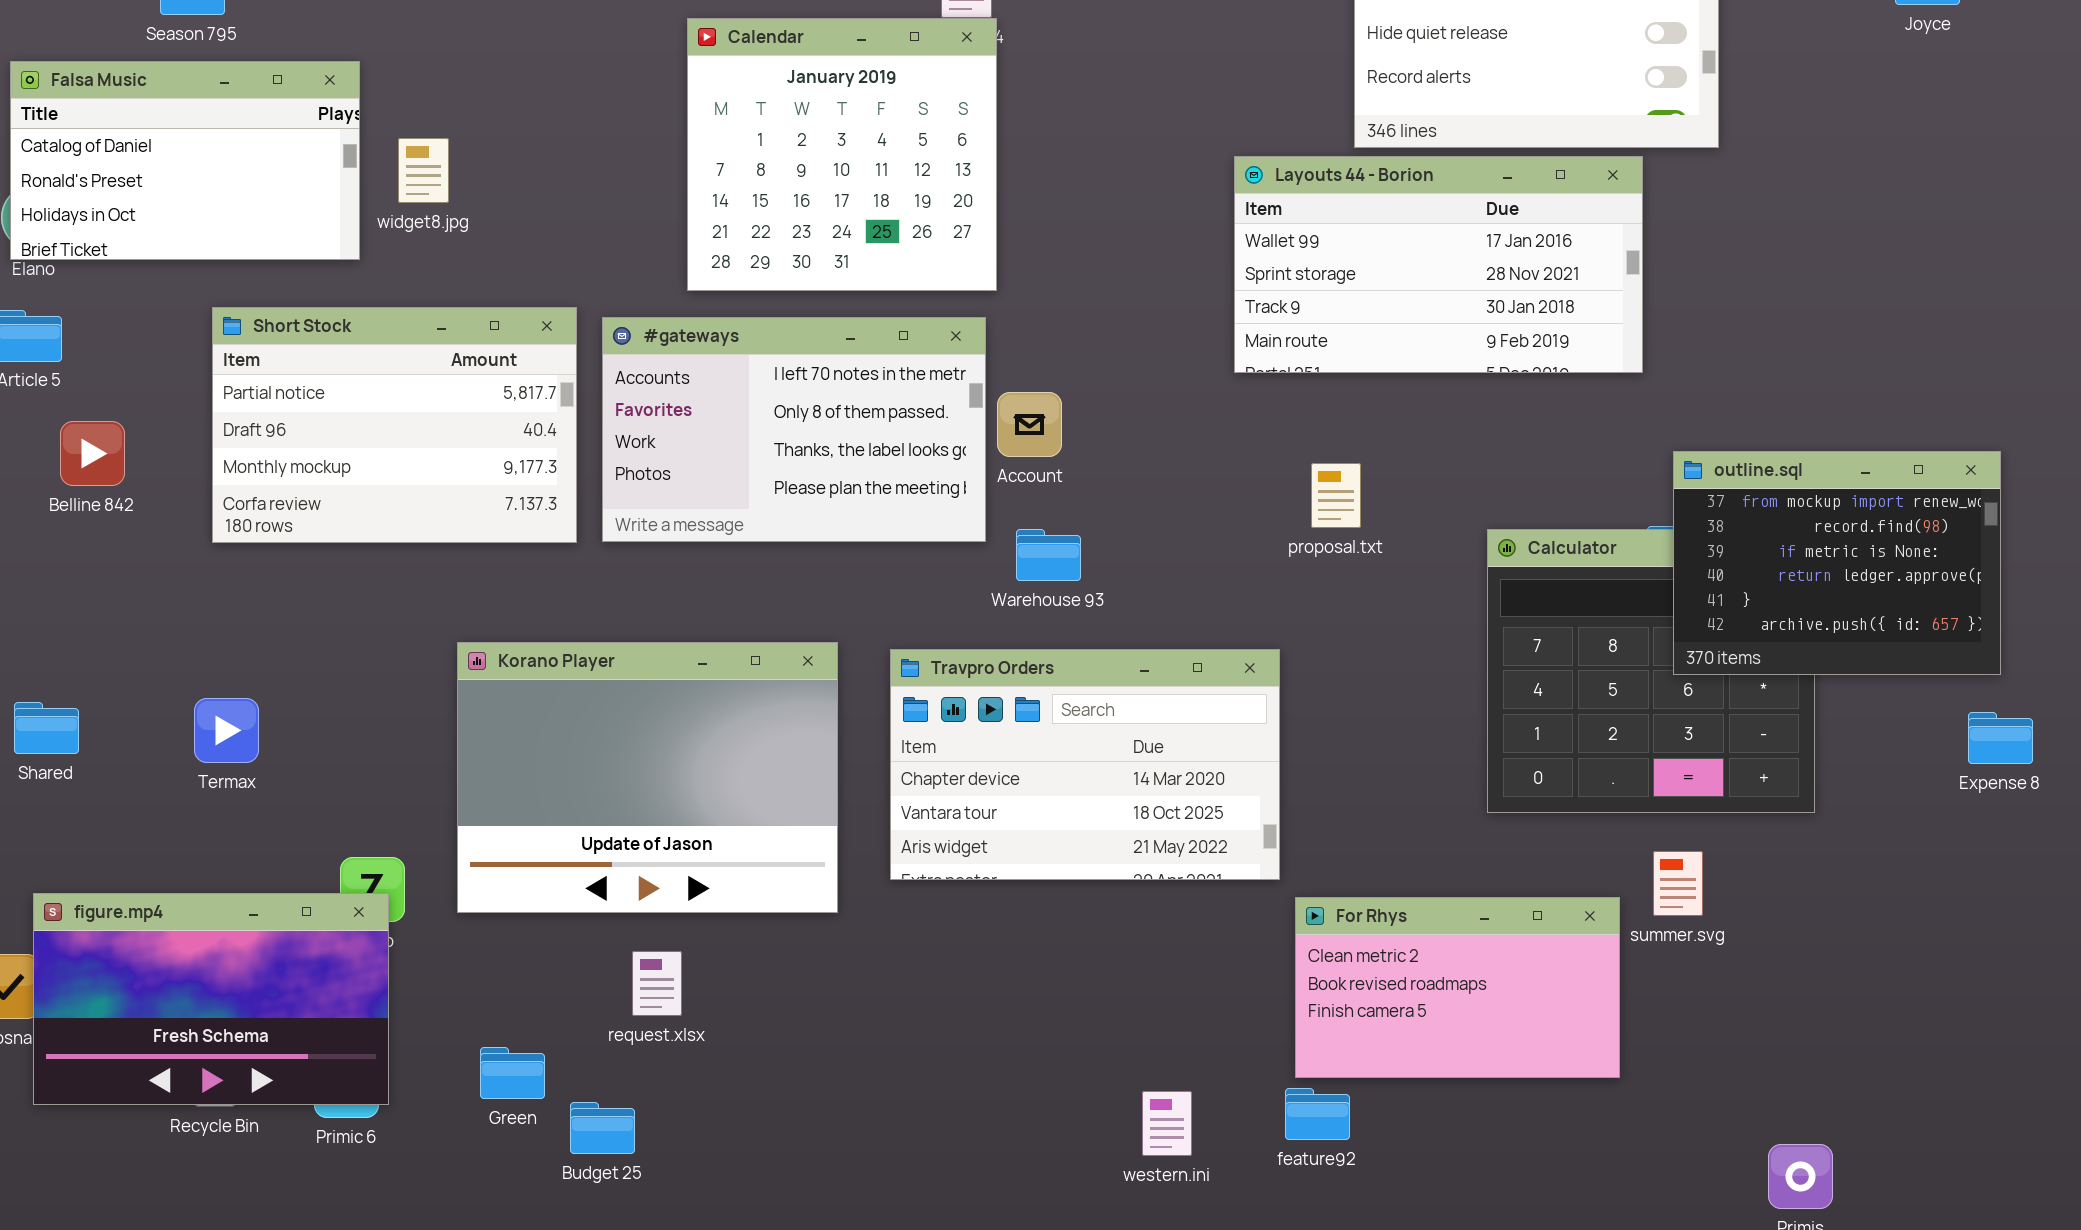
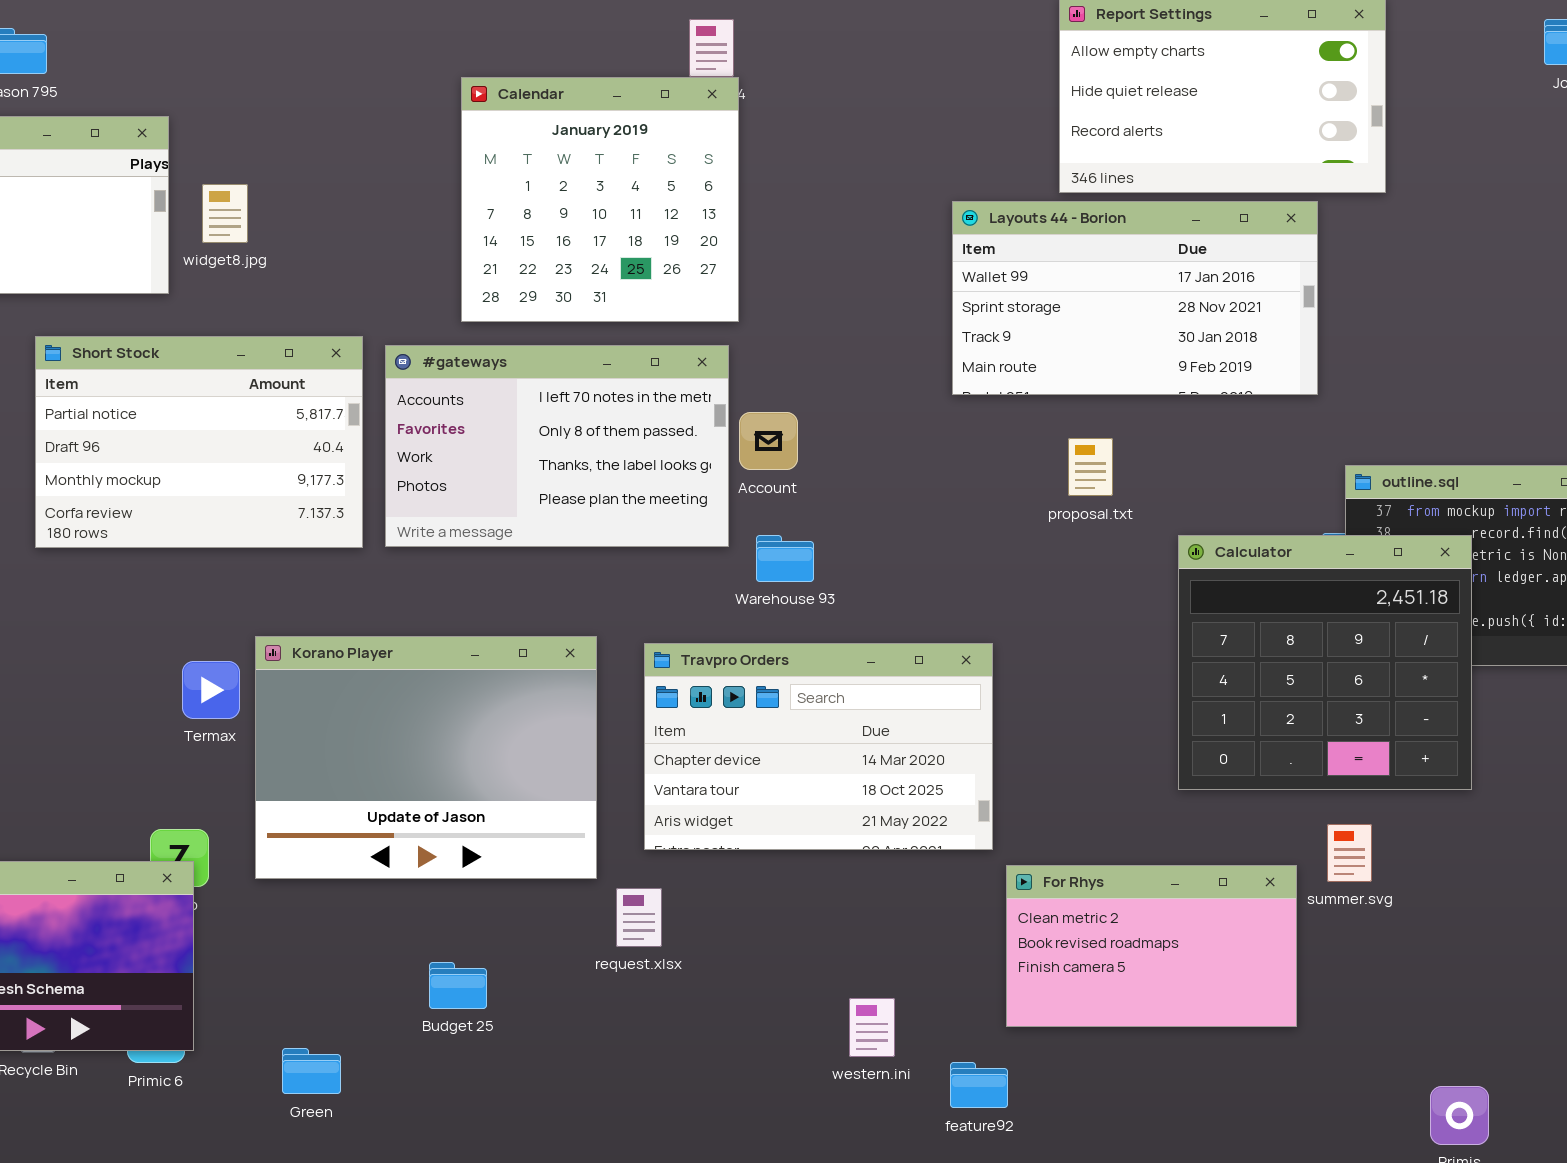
proposal.txt: [1311,463,1361,528] -> [1068,438,1113,496], moved
Calculator: [1487,529,1815,813] -> [1178,535,1472,790], raised
Termax: [194,698,259,763] -> [182,661,240,719], moved
request.xlsx: [632,951,682,1016] -> [616,888,662,947], moved
Green: [480,1047,545,1099] -> [282,1048,341,1094], moved
feature92: [1285,1088,1350,1140] -> [950,1062,1008,1108], moved
western.ini: [1142,1091,1192,1156] -> [849,998,895,1057], moved
Budget 25: [570,1102,635,1154] -> [429,962,487,1009], moved

